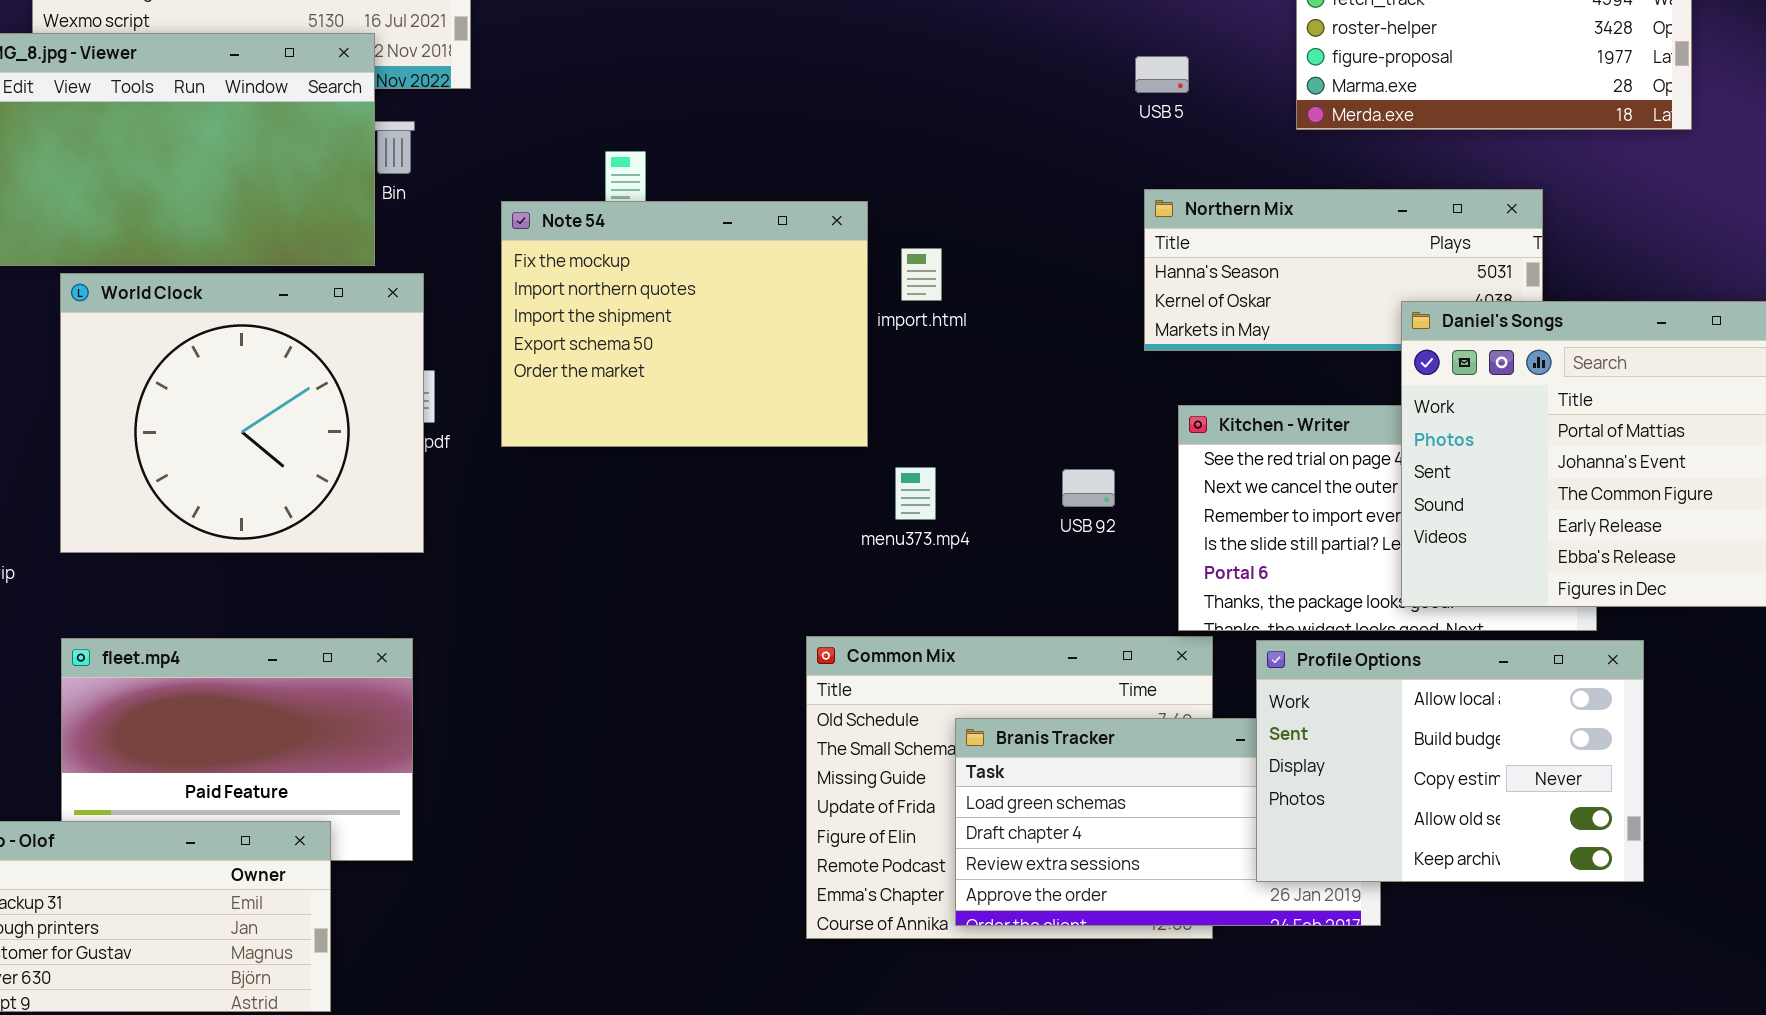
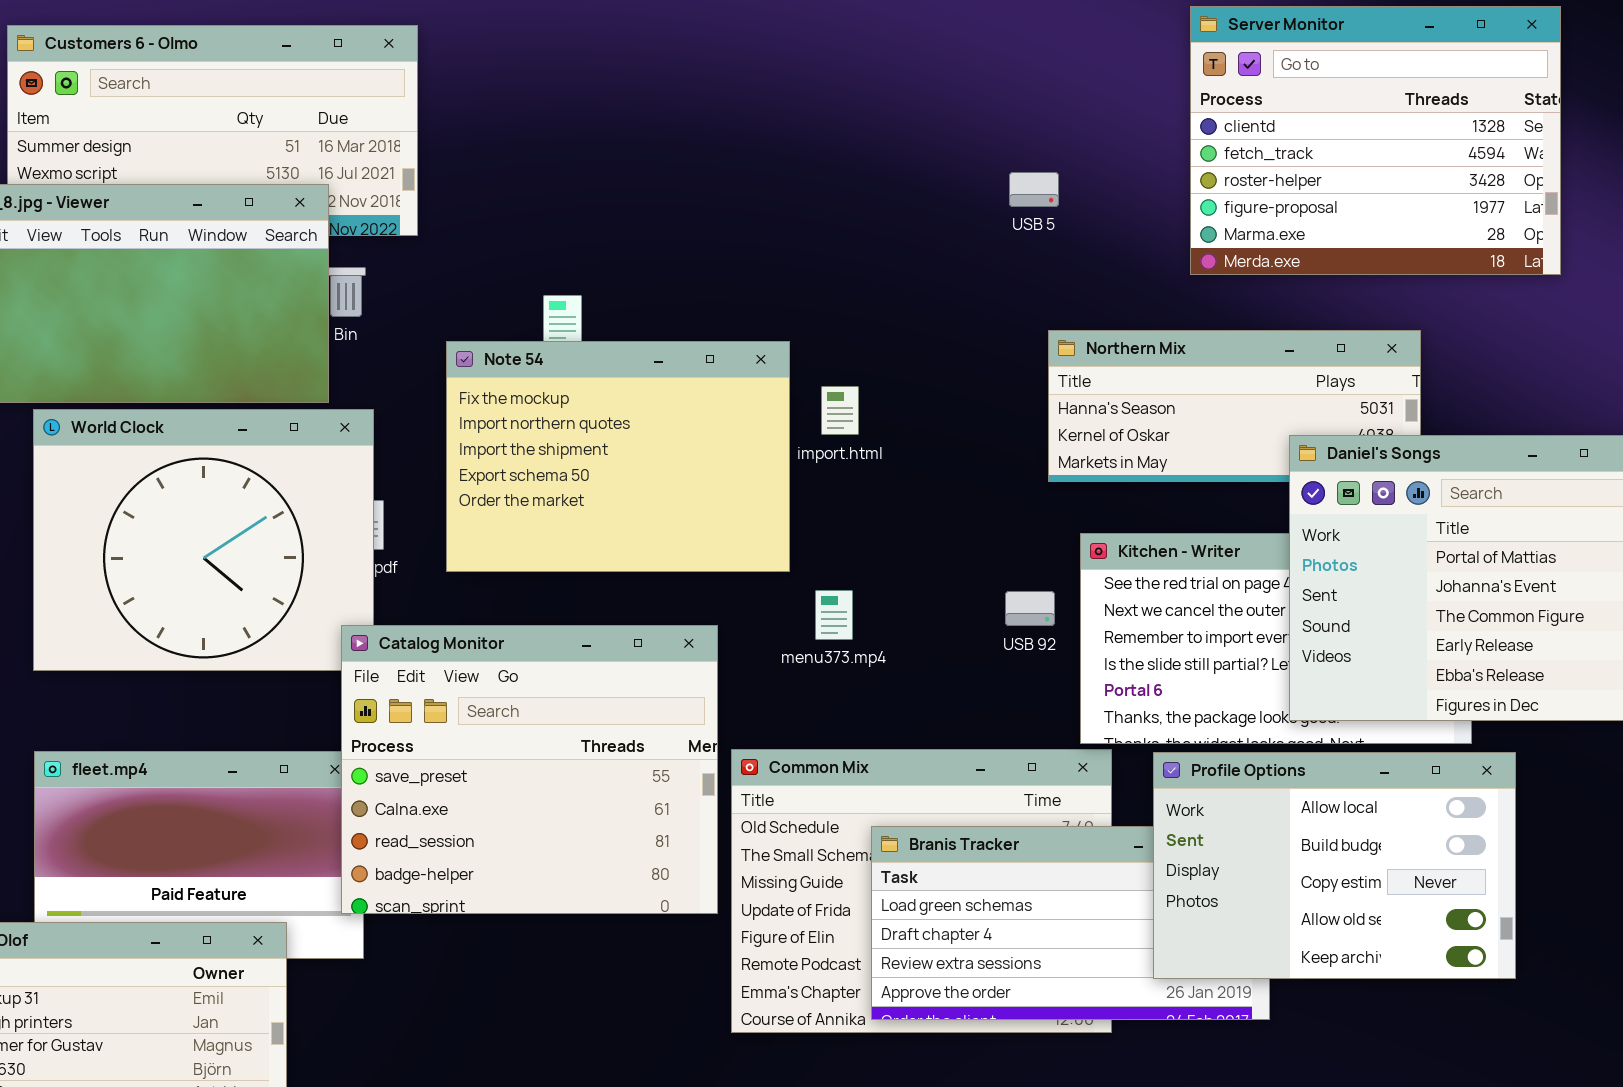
USB 5: [1135,56,1189,93] -> [1009,172,1059,207], moved
USB 92: [1062,469,1115,507] -> [1005,591,1055,626], moved
Catalog Monitor: none -> [341,625,718,914], opened

